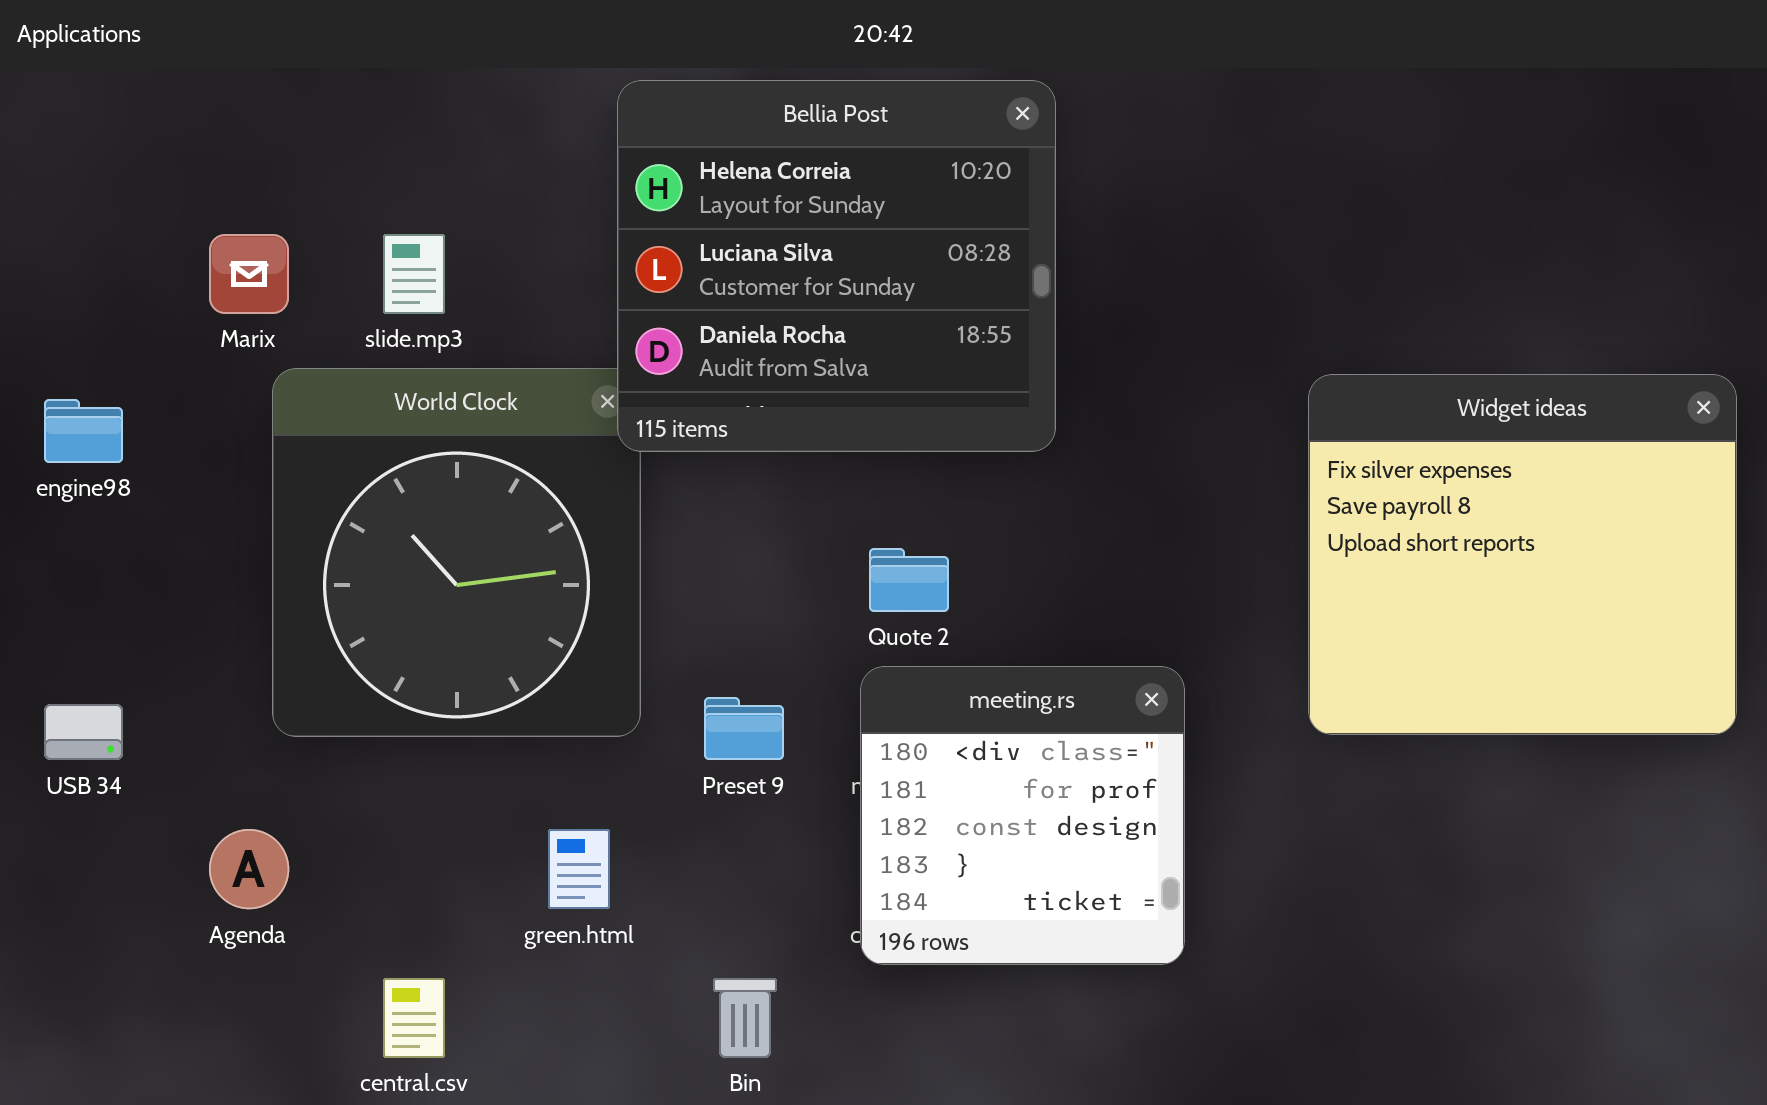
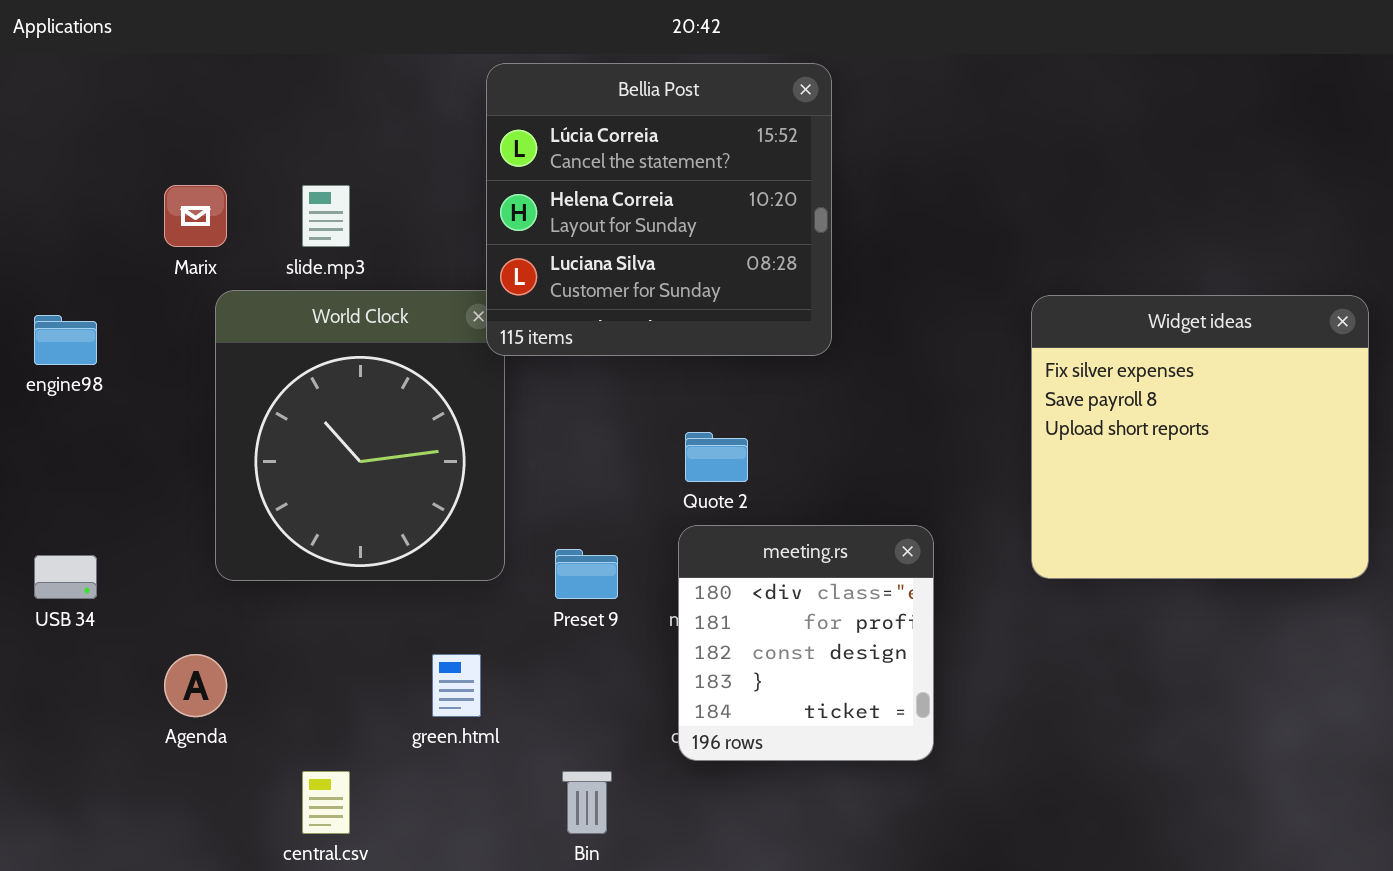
Bellia Post: [617,80,1056,452] -> [486,63,832,356], scrolled up 1 row

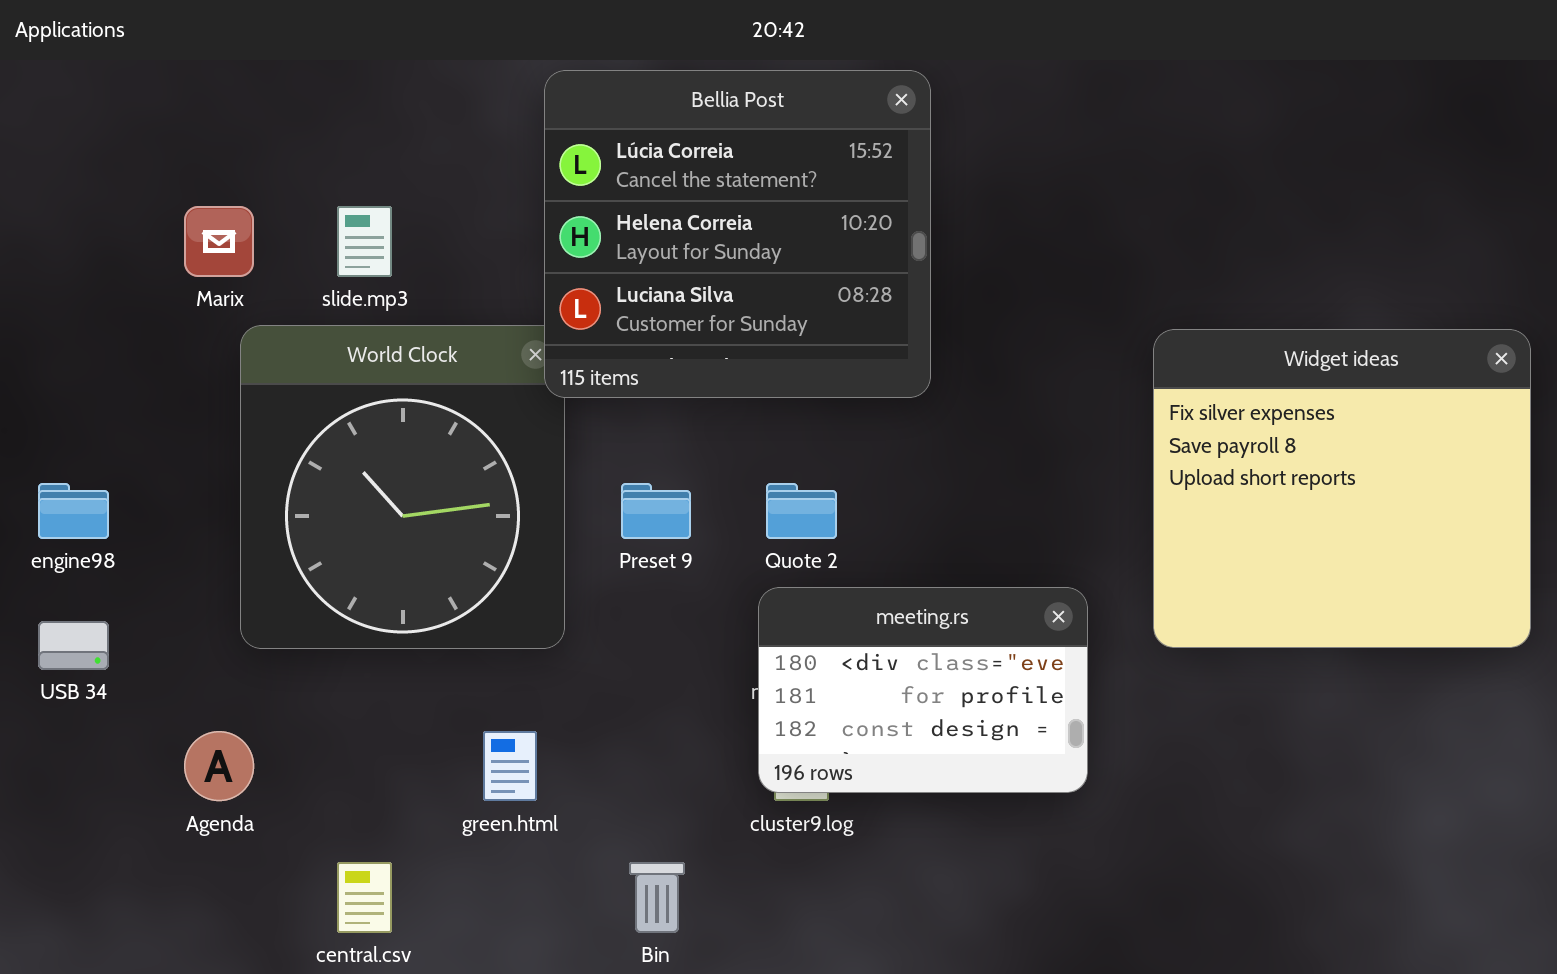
engine98: [34,315,97,365] -> [38,483,109,539], moved
meeting.rs: [678,525,934,761] -> [758,587,1088,793], resized
Preset 9: [555,549,618,599] -> [621,483,691,539], moved

